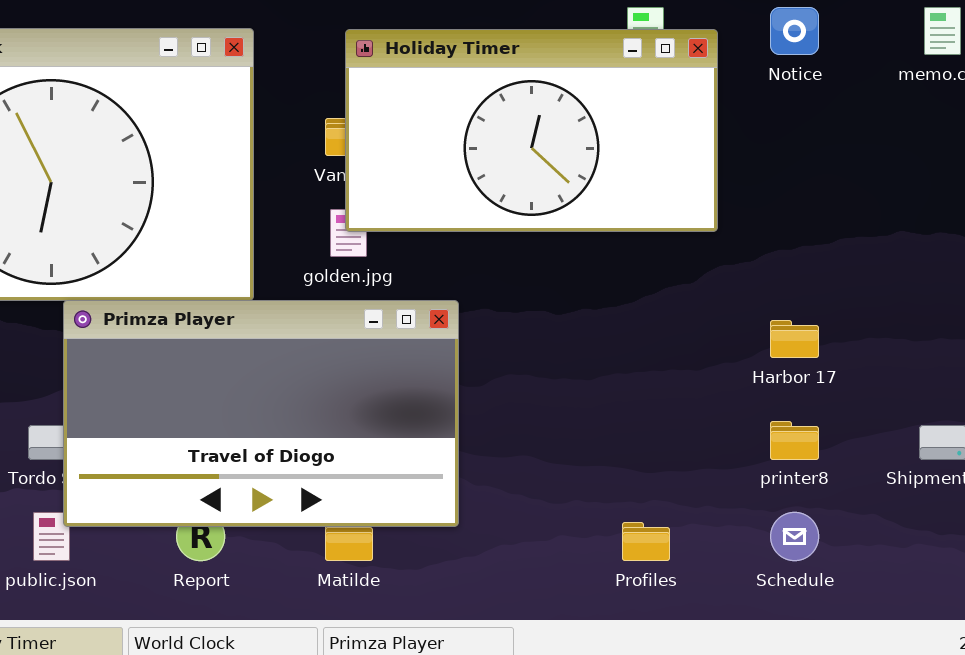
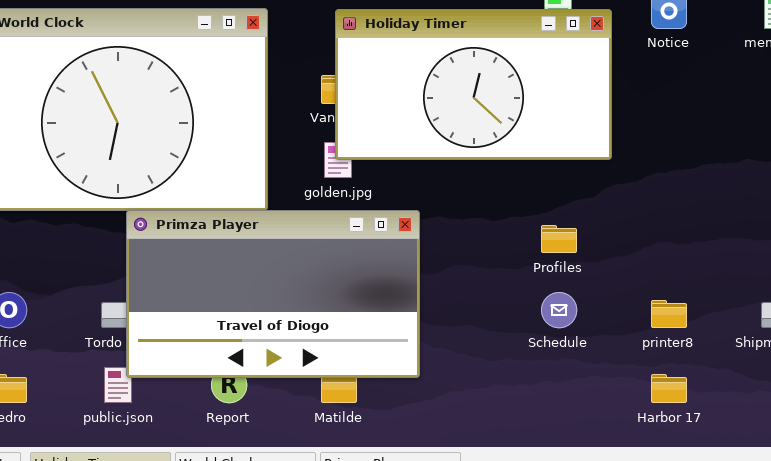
Harbor 17: [770,320,819,358] -> [651,374,687,403], moved
Schedule: [770,512,819,561] -> [541,292,577,328], moved
Profiles: [622,522,670,561] -> [541,225,577,253], moved

